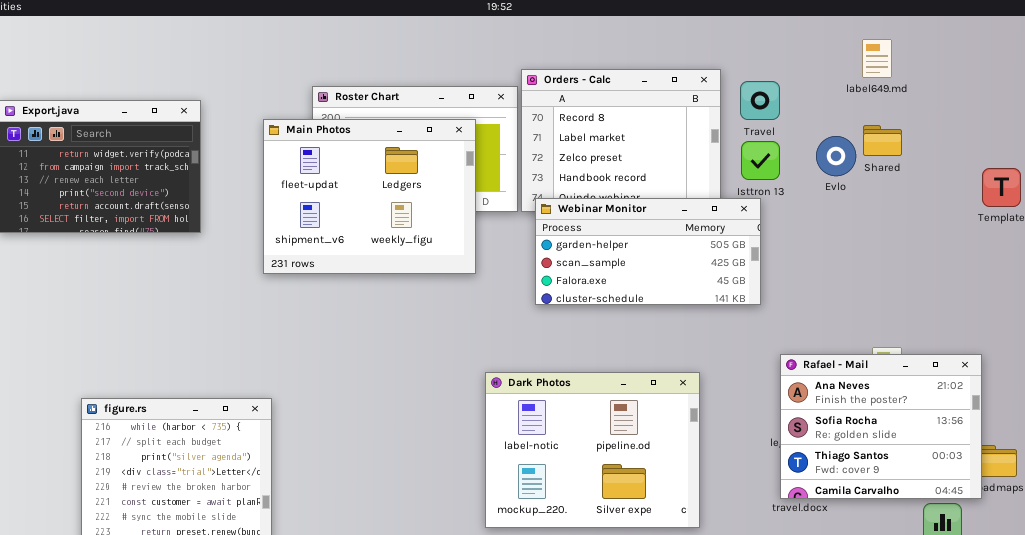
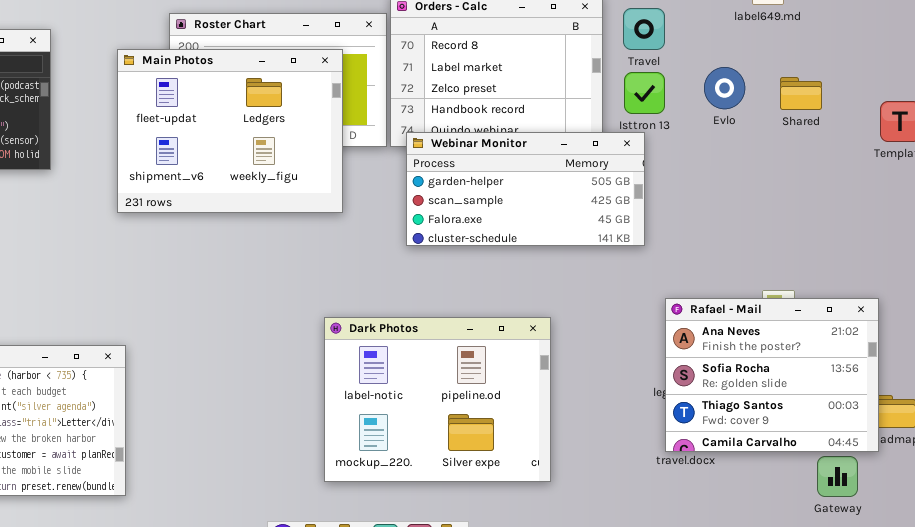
Shared: [863,125,902,156] -> [780,77,822,110], moved
Dark Photos: [485,372,700,528] -> [324,317,551,482], moved

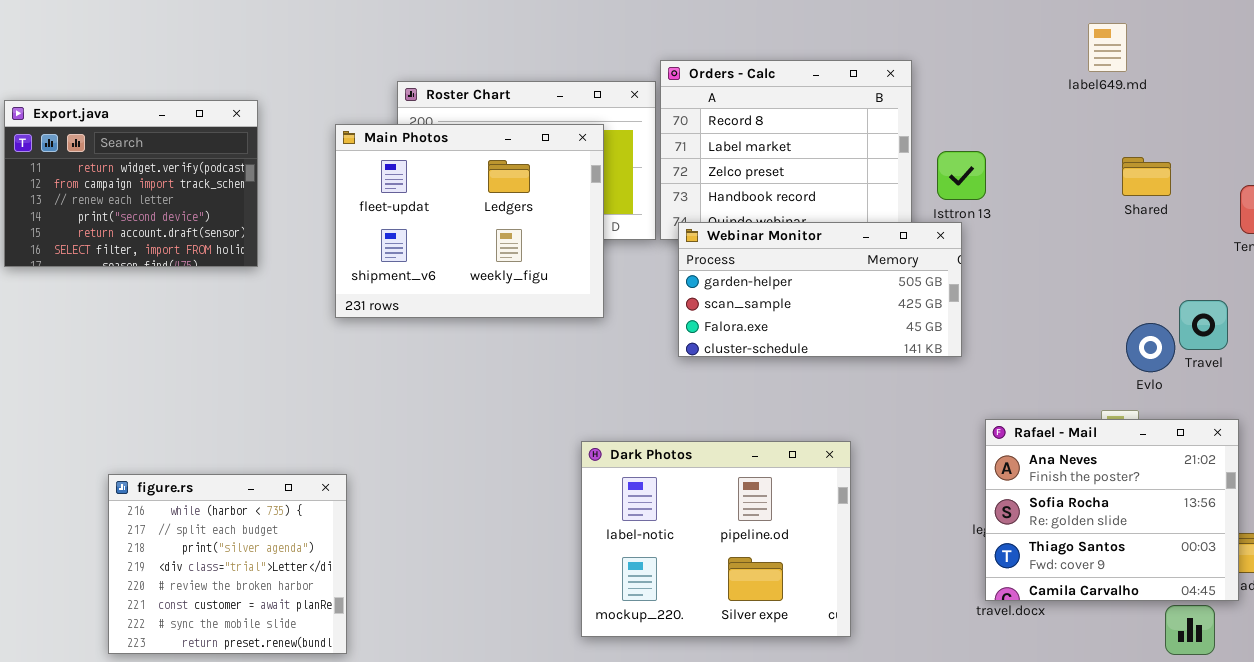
Travel: [623,8,665,50] -> [1179,300,1228,350], moved
Evlo: [704,67,745,109] -> [1126,323,1175,372], moved

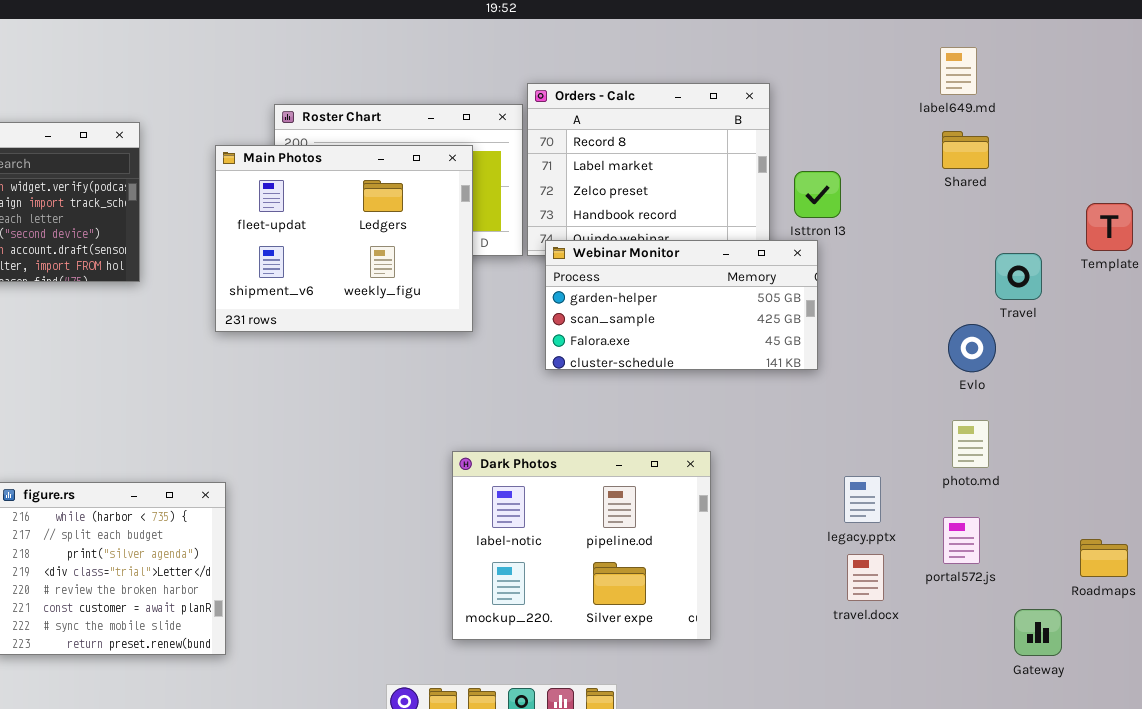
Shared: [1122,157,1171,196] -> [942,131,989,169], moved
Travel: [1179,300,1228,350] -> [995,253,1042,300], moved
Evlo: [1126,323,1175,372] -> [948,324,996,372], moved
Rafael - Mail: [985,419,1239,601] -> none, closed

